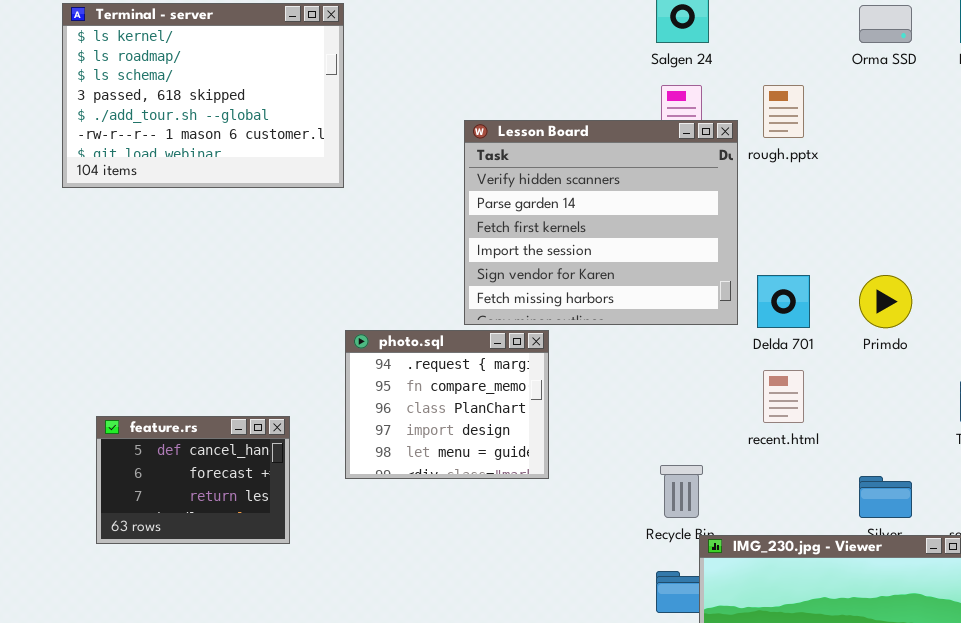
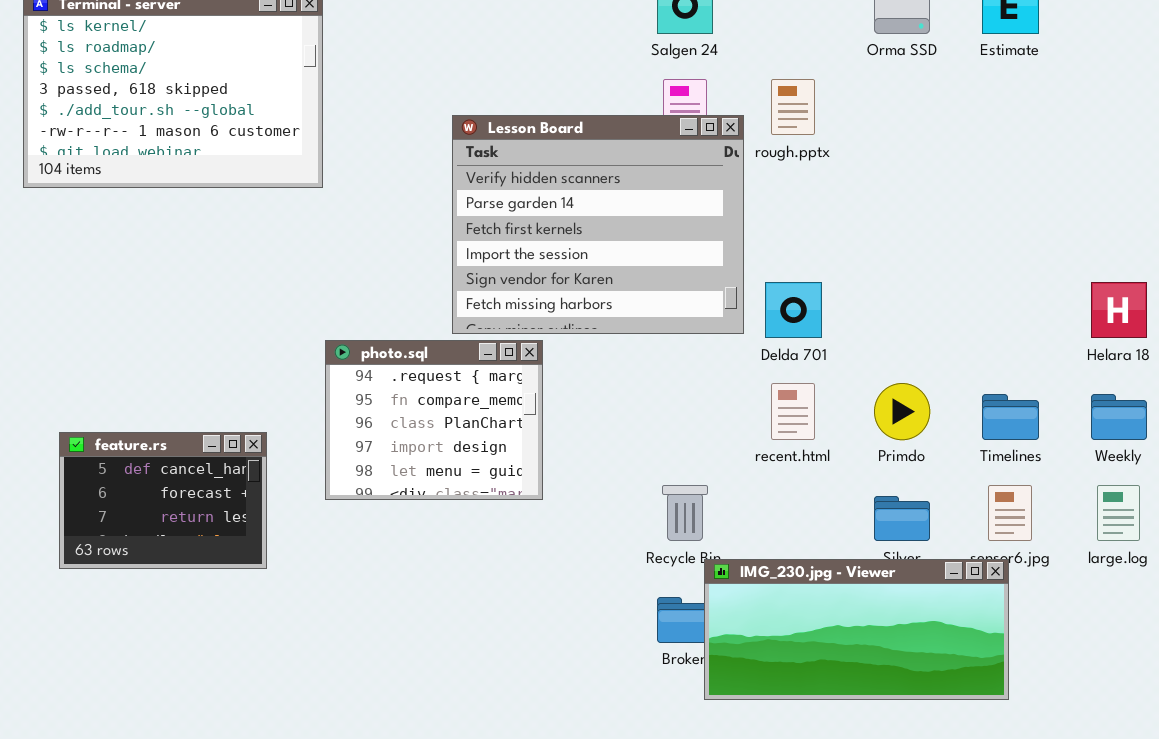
Primdo: [859,275,912,328] -> [874,383,930,440], moved

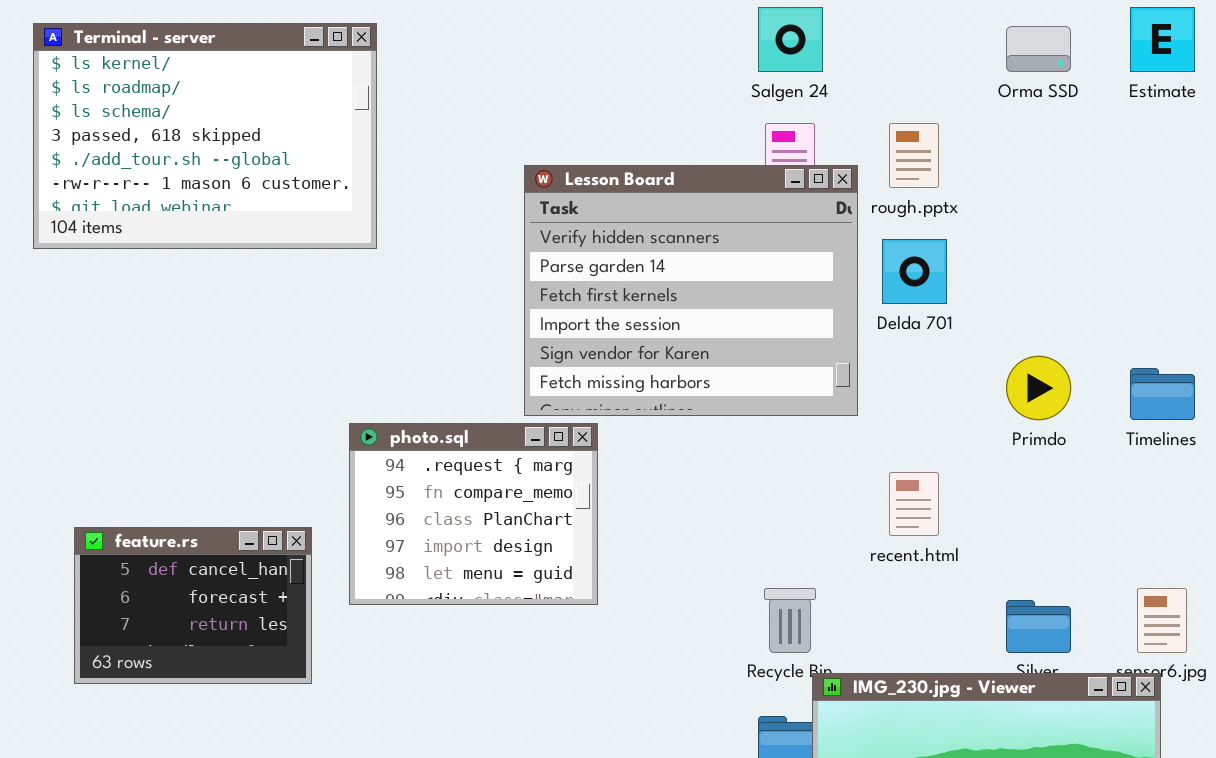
Delda 701: [765,282,822,338] -> [882,239,947,304], moved
photo.sql: [325,340,543,500] -> [349,423,598,605], moved
Primdo: [874,383,930,440] -> [1006,356,1071,420], moved
Timelines: [982,394,1039,440] -> [1130,368,1195,420], moved

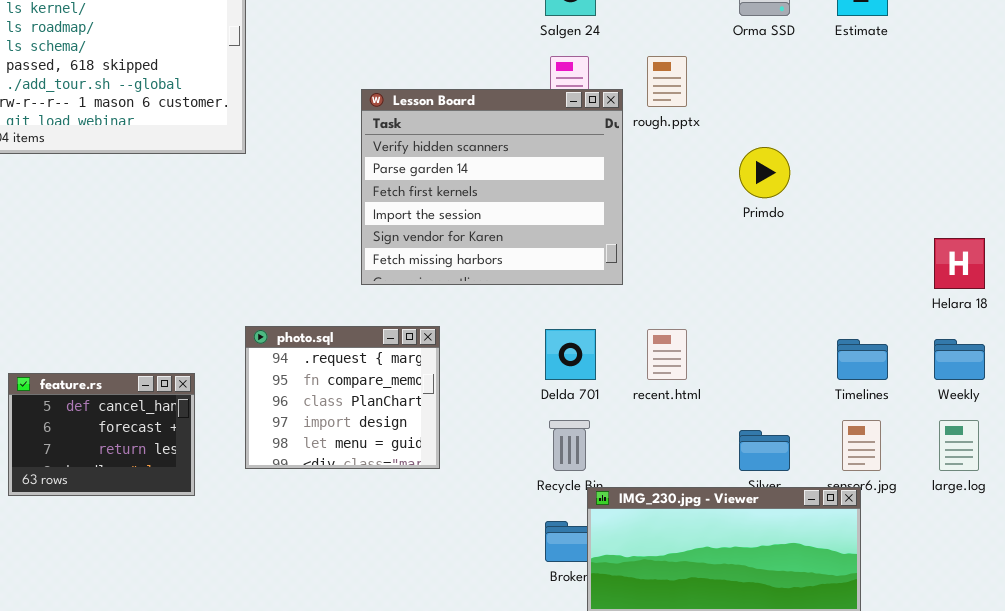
Delda 701: [882,239,947,304] -> [545,329,596,380], moved
Primdo: [1006,356,1071,420] -> [739,147,790,198], moved
Timelines: [1130,368,1195,420] -> [837,339,888,380], moved
photo.sql: [349,423,598,605] -> [245,326,440,469], moved

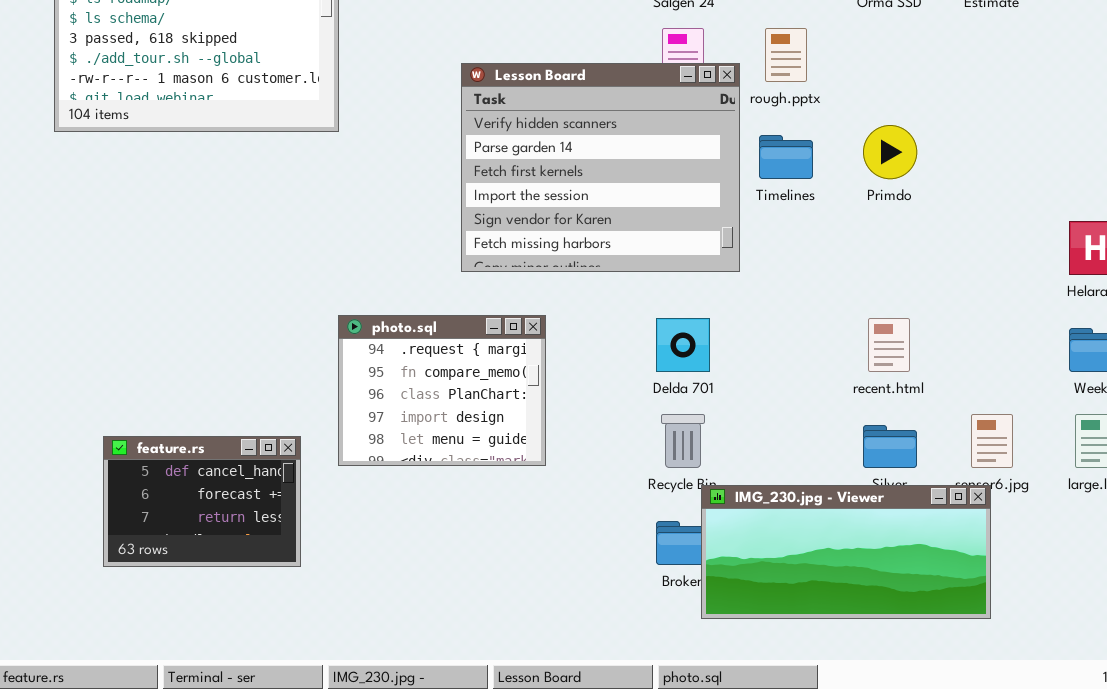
recent.html: [647,329,687,380] -> [868,318,910,372], moved
Timelines: [837,339,888,380] -> [759,135,813,179], moved
feature.rs: [8,373,195,496] -> [103,436,301,567], moved

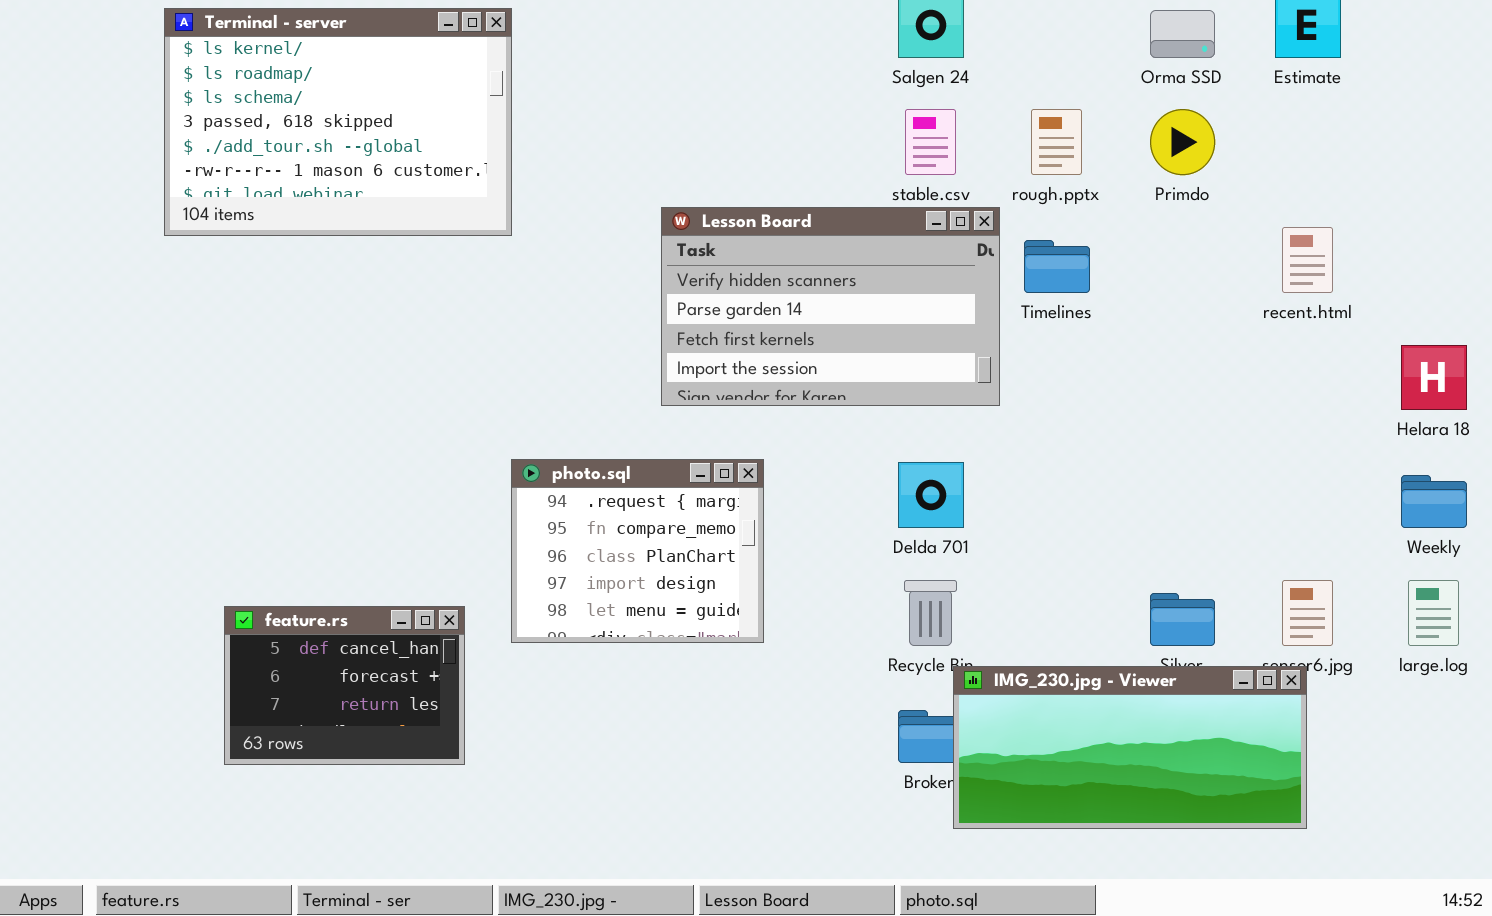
Lesson Board: [461,63,740,272] -> [661,207,1000,406], resized
Primdo: [863,125,917,179] -> [1150,109,1215,175], moved
recent.html: [868,318,910,372] -> [1282,227,1333,293], moved

